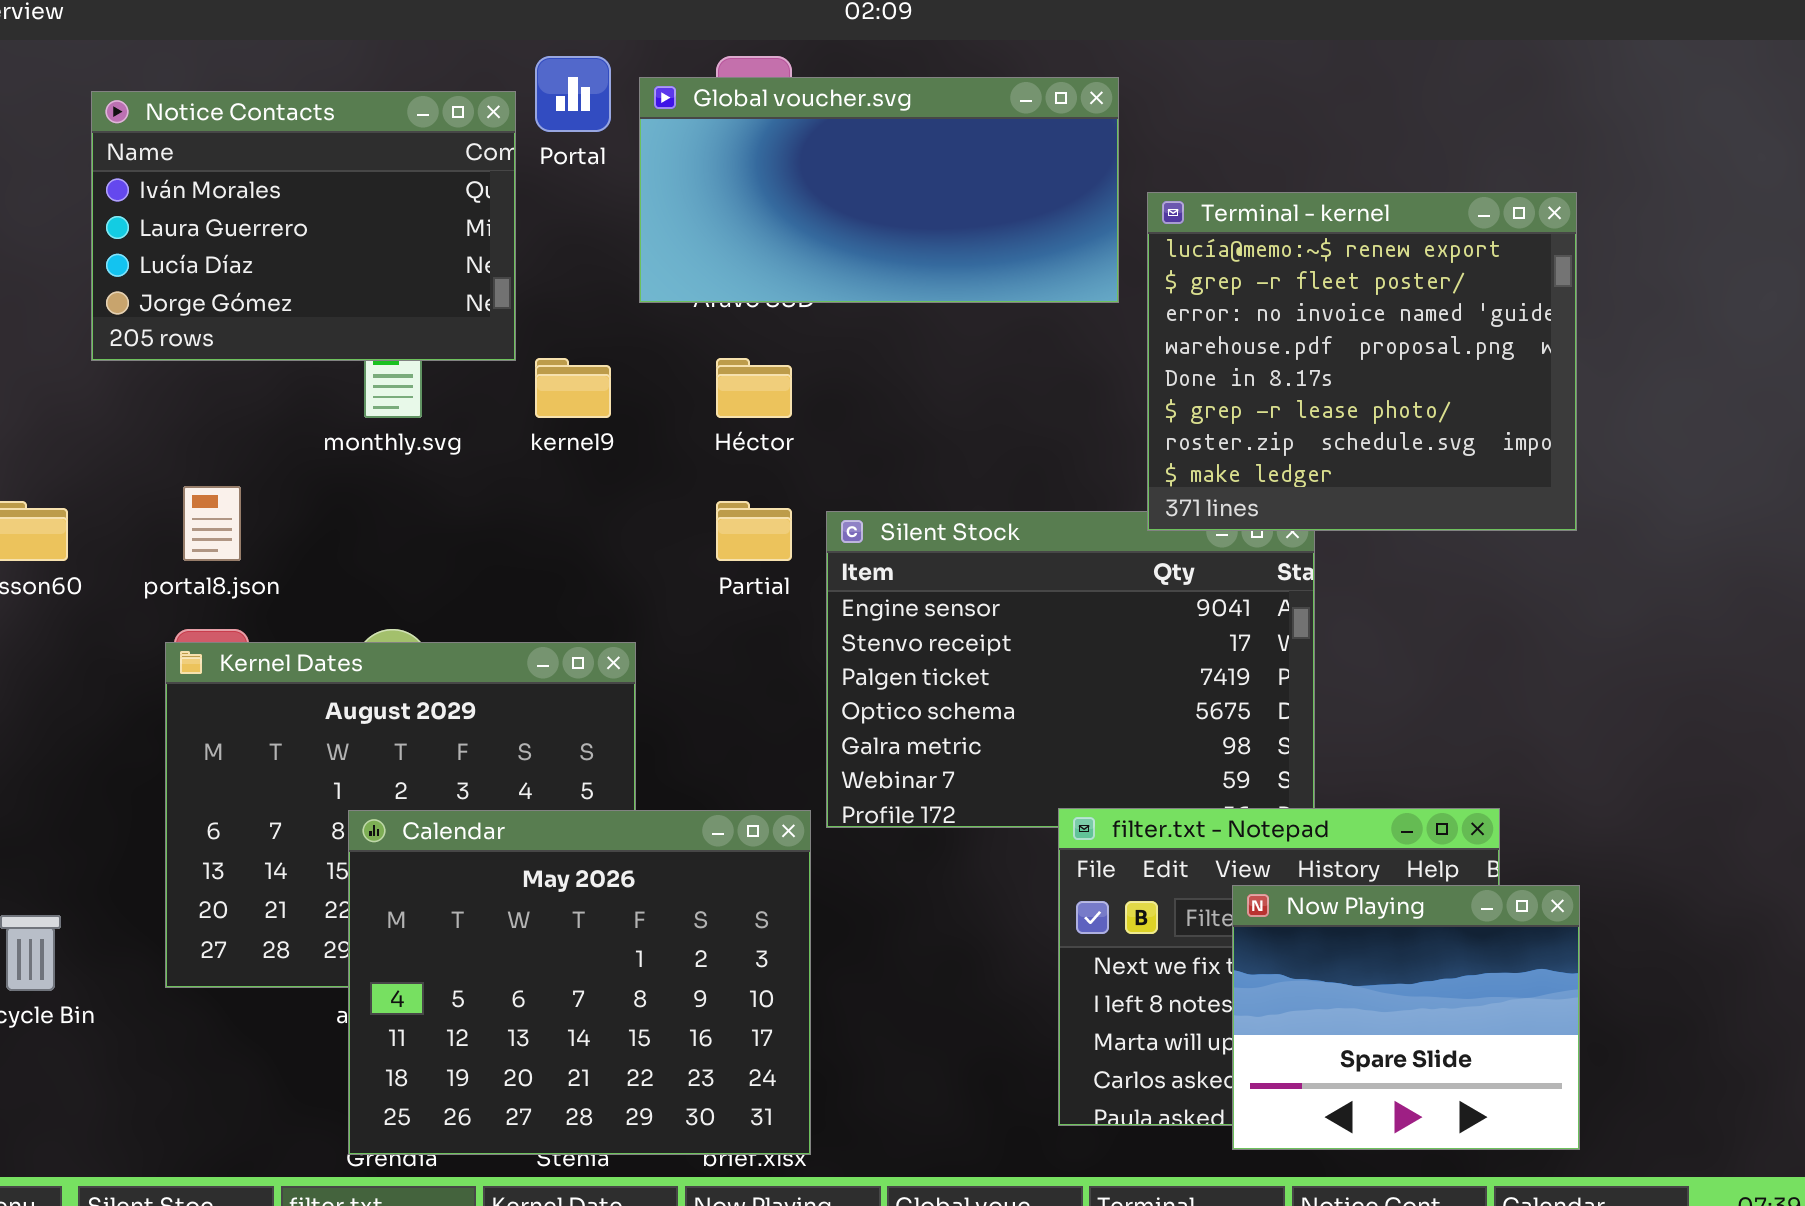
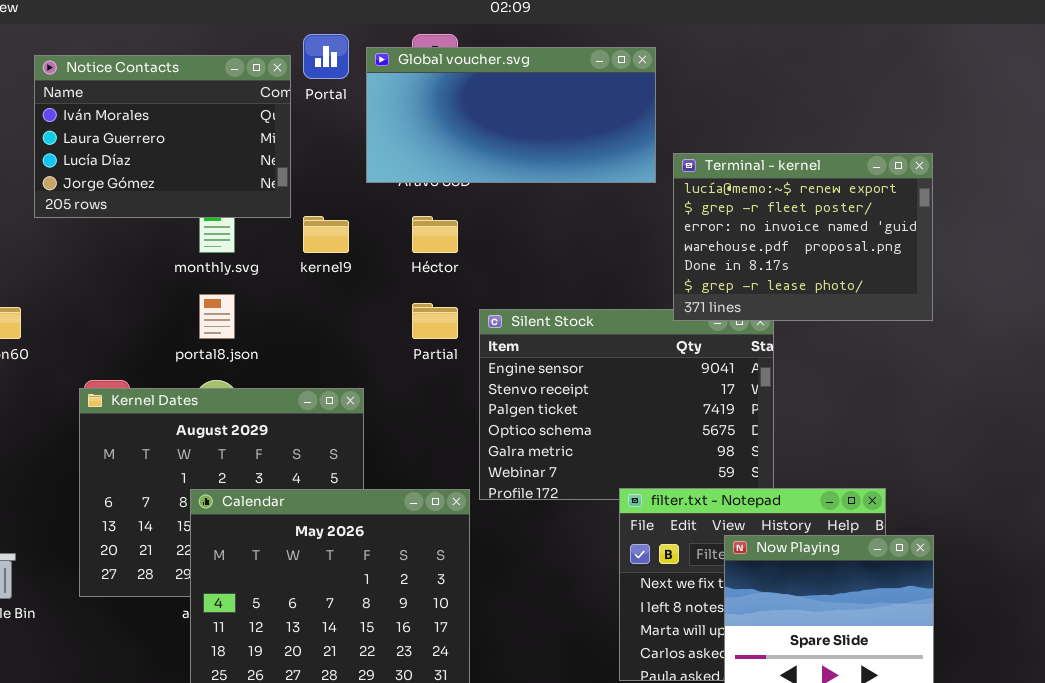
Terminal - kernel: [1147,192,1577,531] -> [673,153,933,321], resized
portal8.json: [183,486,241,561] -> [199,294,235,339], moved

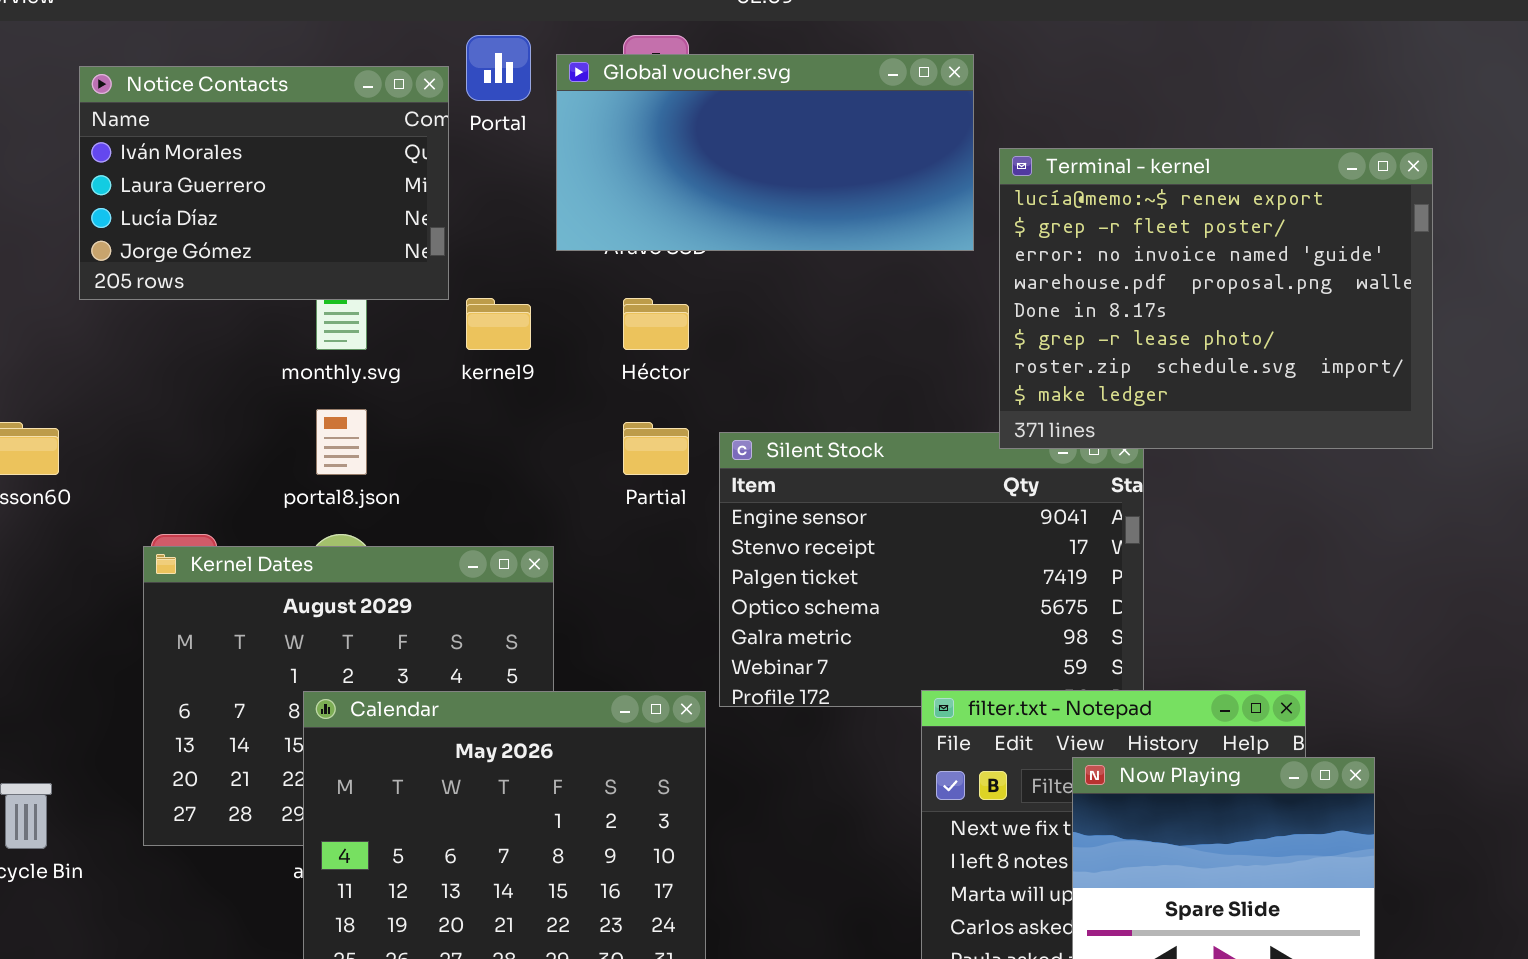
Terminal - kernel: [673,153,933,321] -> [999,148,1433,449], resized

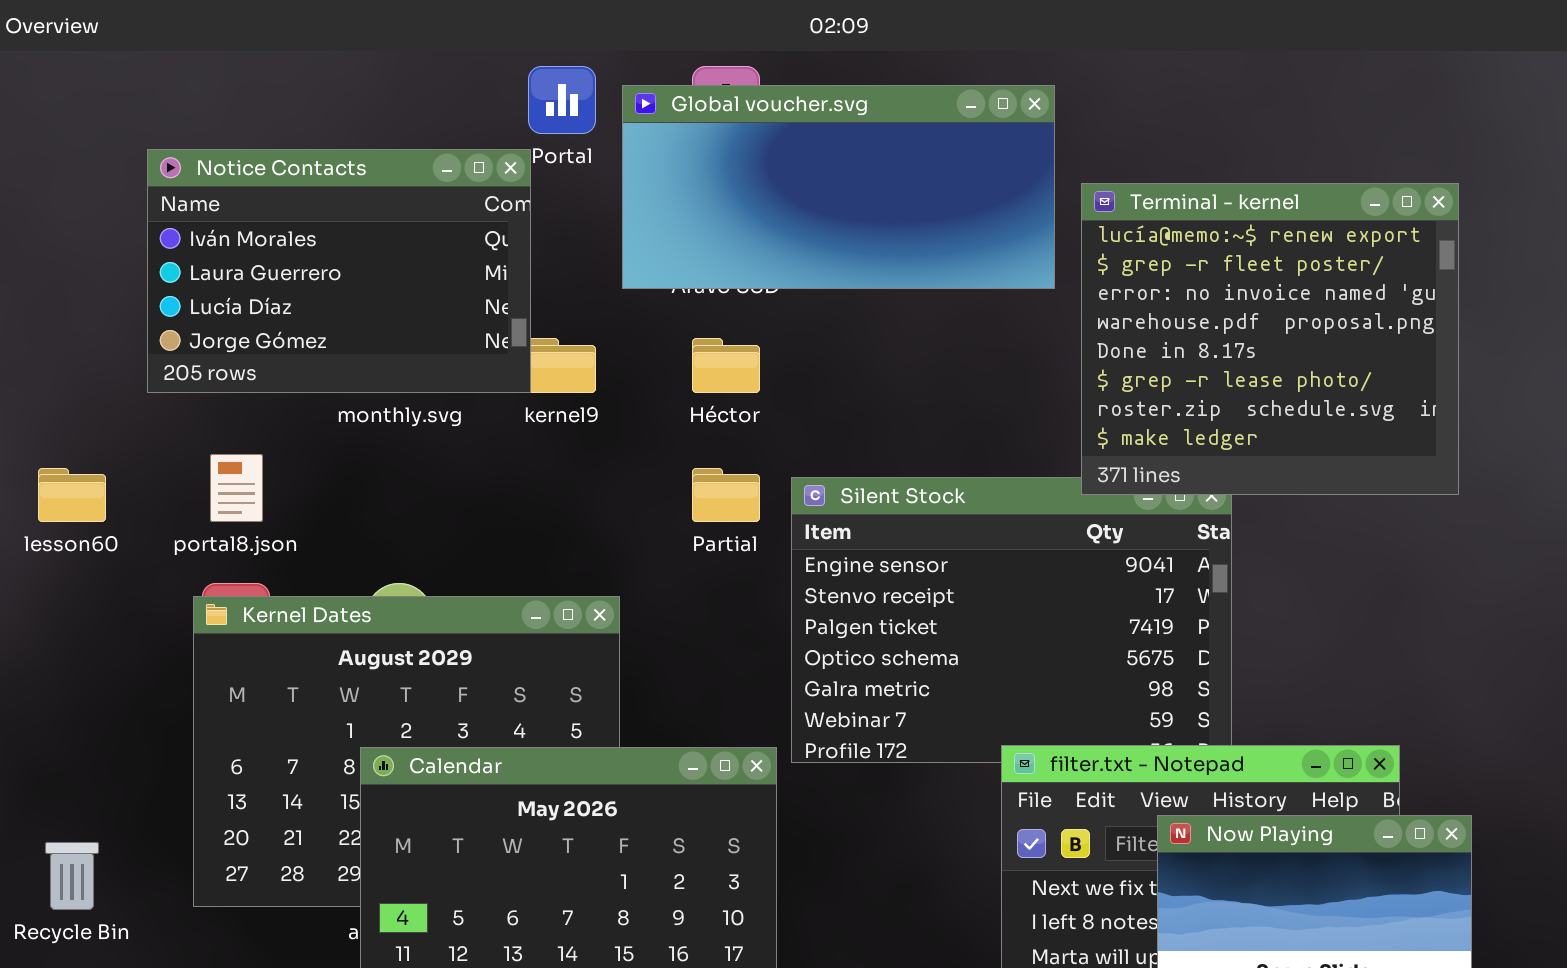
Notice Contacts: [79,66,449,300] -> [147,149,531,393], moved
Terminal - kernel: [999,148,1433,449] -> [1081,183,1459,495], resized
portal8.json: [316,409,367,475] -> [210,454,263,522], moved

